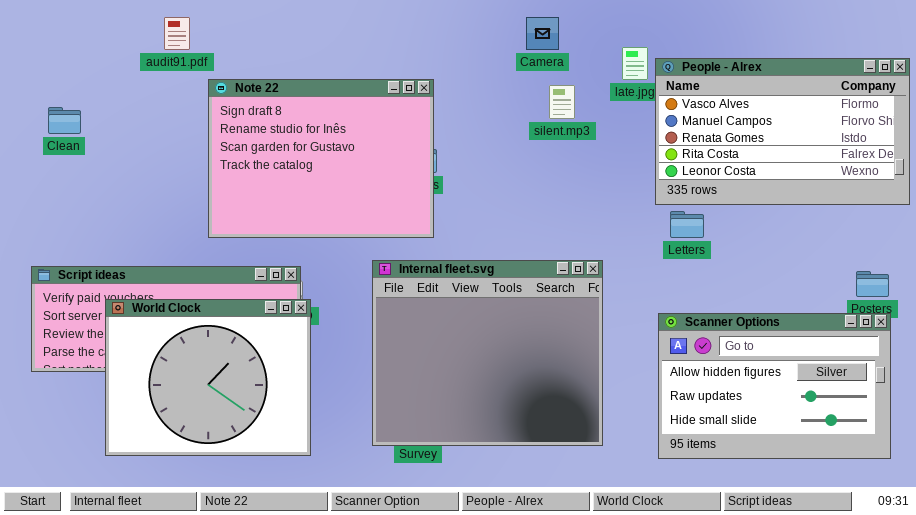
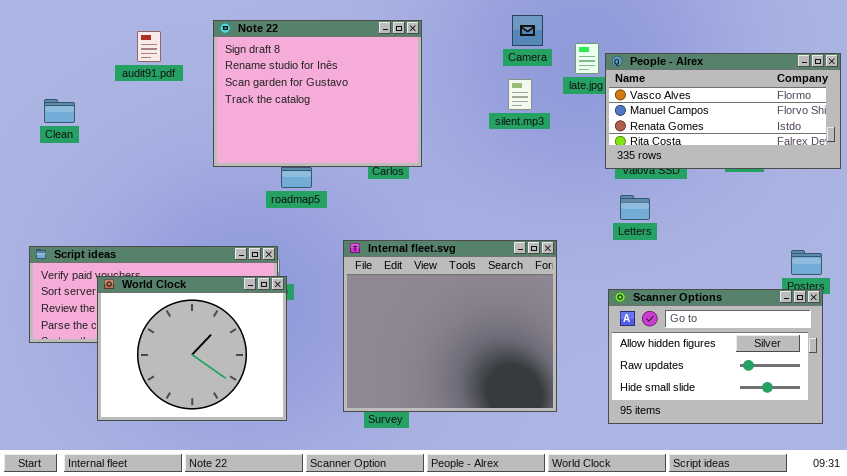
audit91.pdf: [164,17,190,50] -> [137,31,161,62], moved
Camera: [526,17,559,50] -> [512,15,543,46], moved
People - Alrex: [655,58,910,205] -> [605,53,841,169], resized
Note 22: [208,79,434,238] -> [213,20,422,167], moved

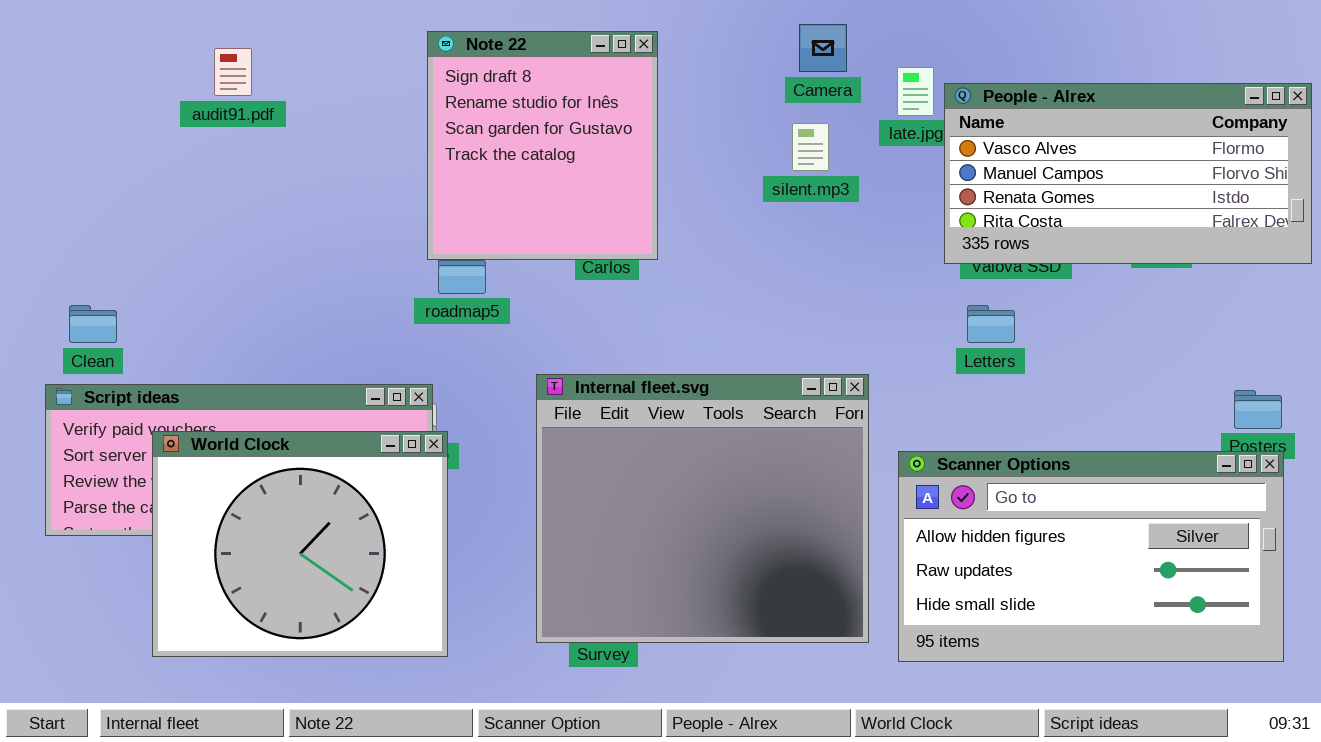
Note 22: [213,20,422,167] -> [427,31,658,260], resized
Clean: [44,99,75,123] -> [69,305,117,343], moved
Scanner Options: [608,289,823,424] -> [898,451,1284,662], resized

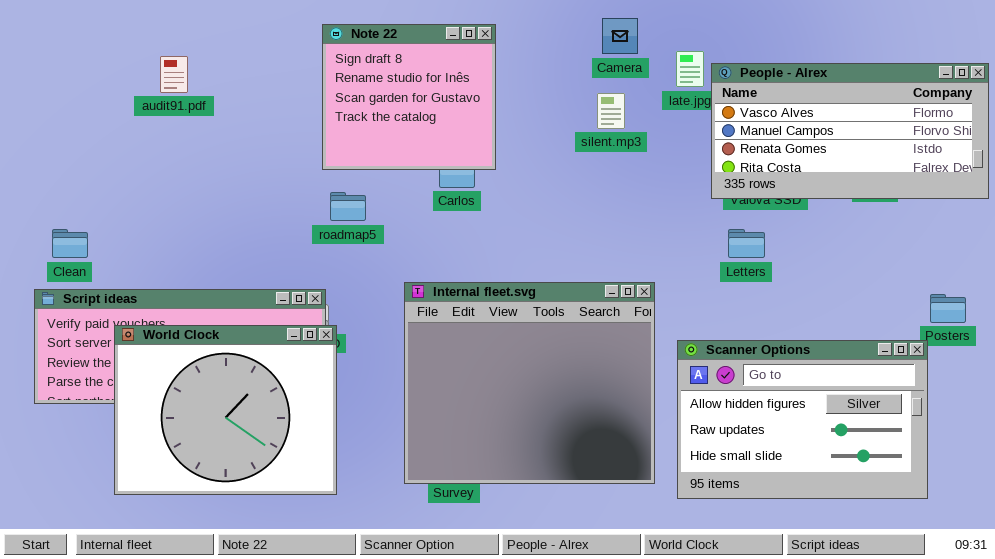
Note 22: [427,31,658,260] -> [322,24,496,170], resized
audit91.pdf: [214,48,252,96] -> [160,56,188,93], moved
Scanner Options: [898,451,1284,662] -> [677,340,928,499], resized

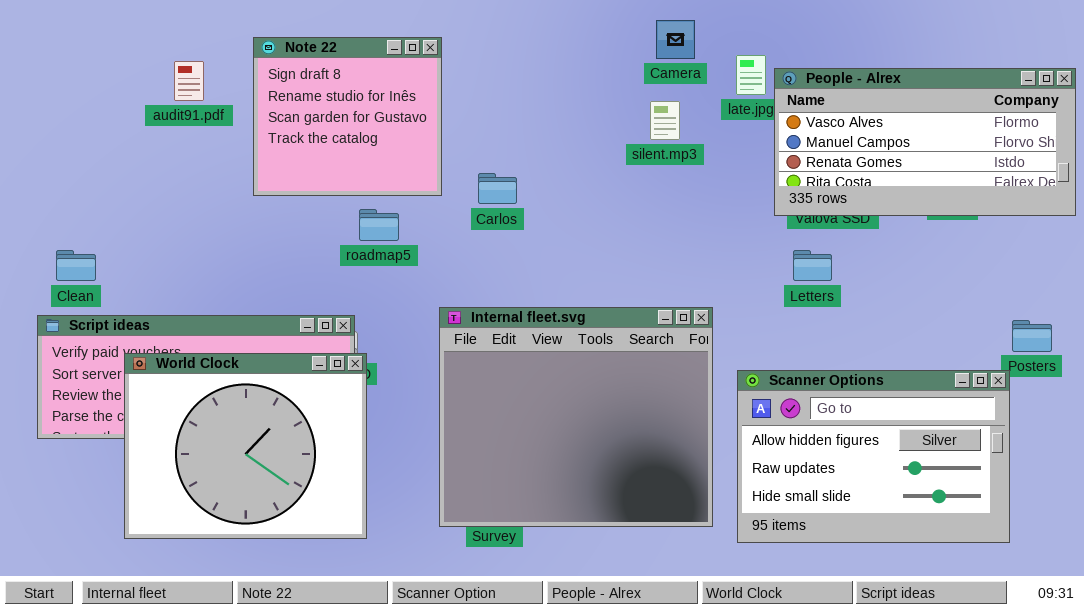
Note 22: [322,24,496,170] -> [253,37,442,196], moved

